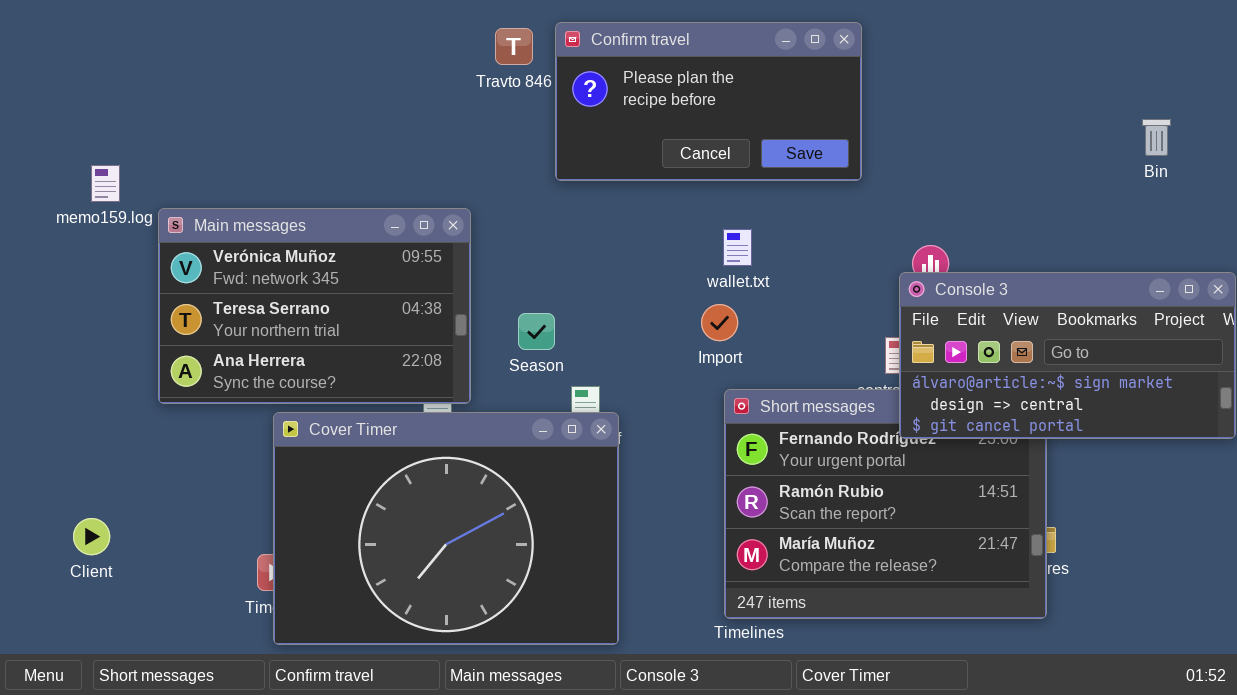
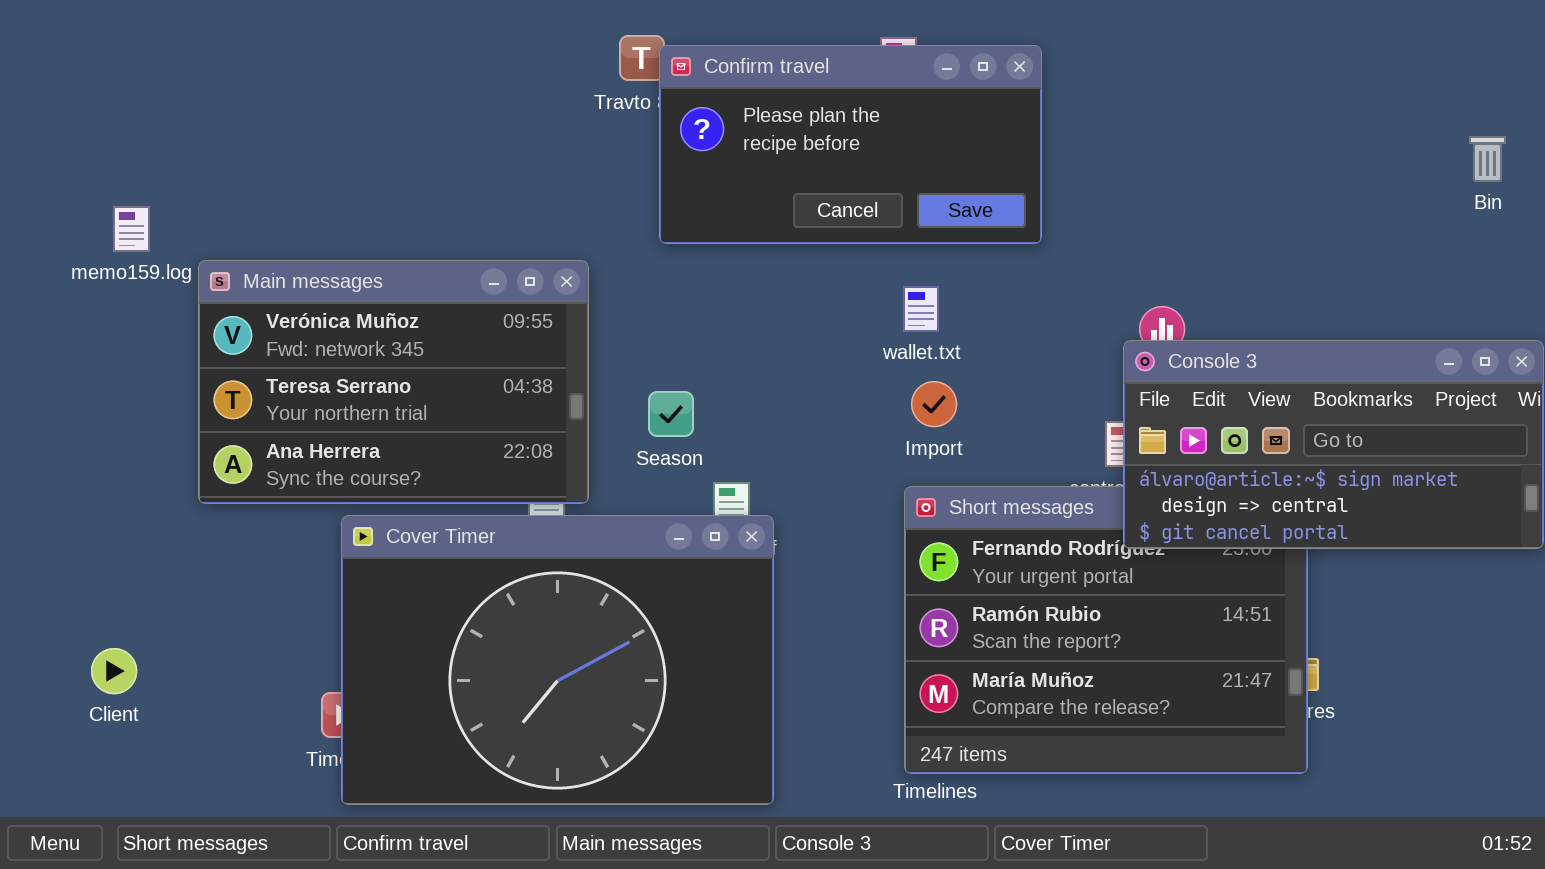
Confirm travel: [555,22,862,181] -> [659,45,1042,244], moved
Bin: [1142,119,1171,156] -> [1469,136,1506,182], moved
Import: [701,304,738,341] -> [911,381,957,427], moved

